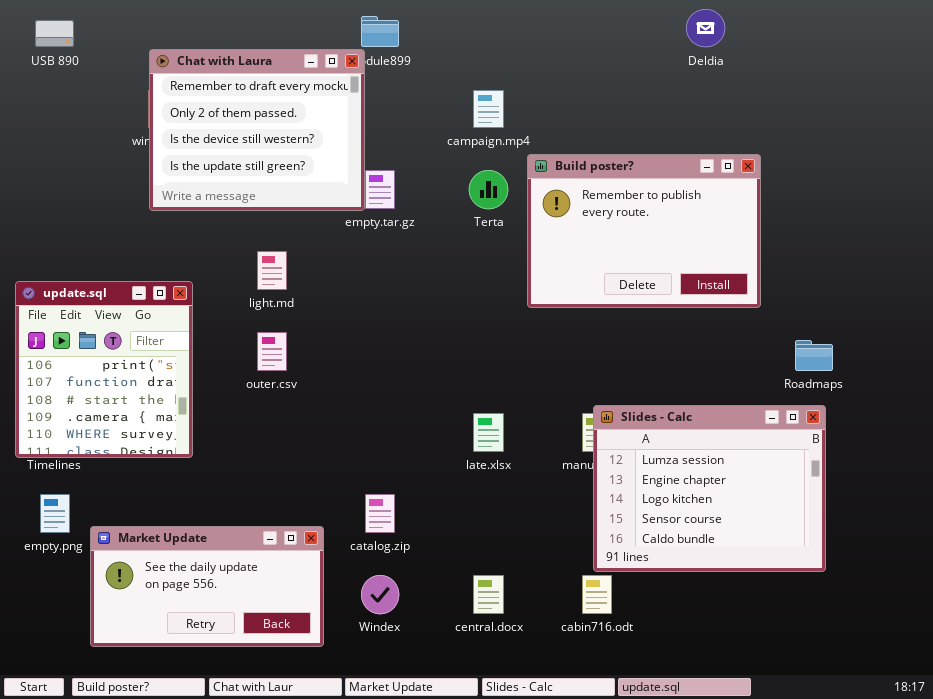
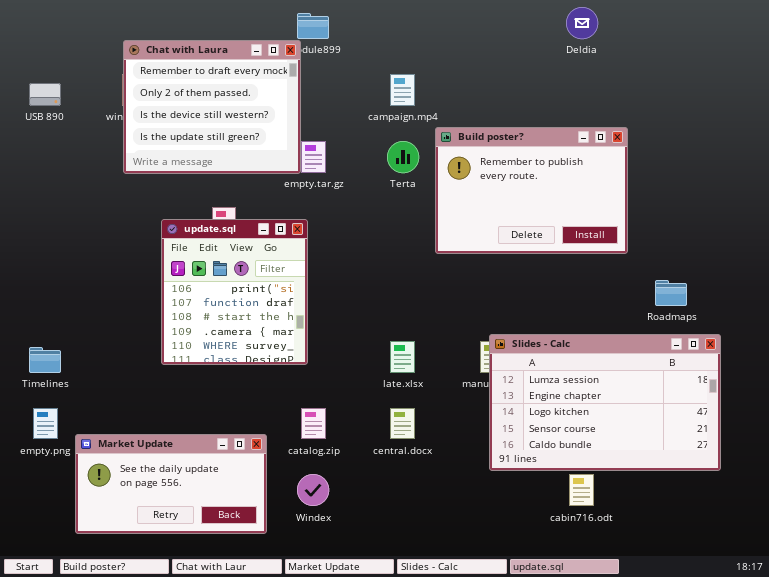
USB 890: [35,20,74,47] -> [29,83,61,106], moved
update.sql: [15,281,193,458] -> [161,219,308,365], moved
Slides - Calc: [593,405,826,572] -> [489,334,721,471], resized
central.docx: [473,575,504,614] -> [390,408,415,439], moved
cabin716.odt: [582,575,612,614] -> [569,474,594,506], moved

